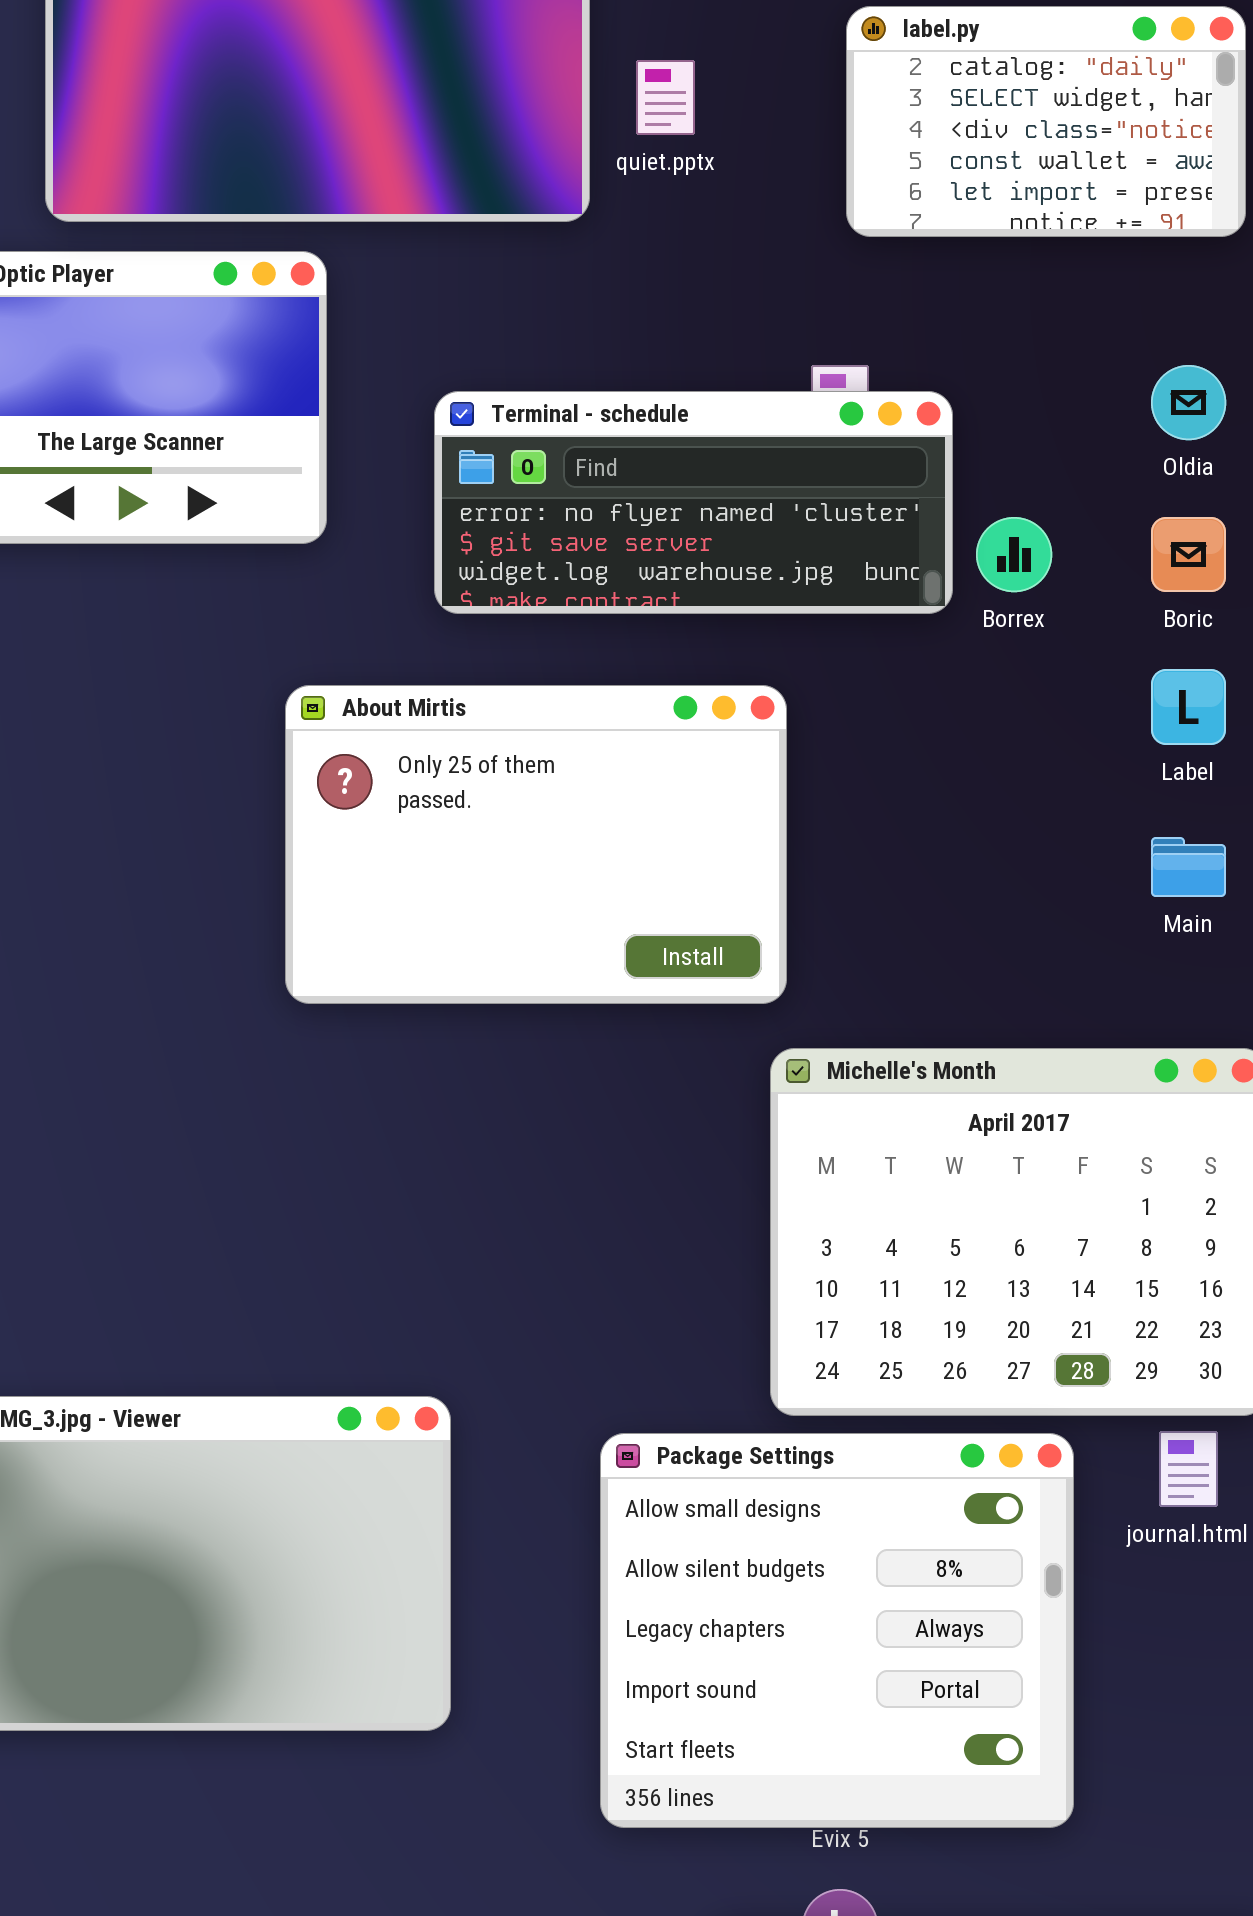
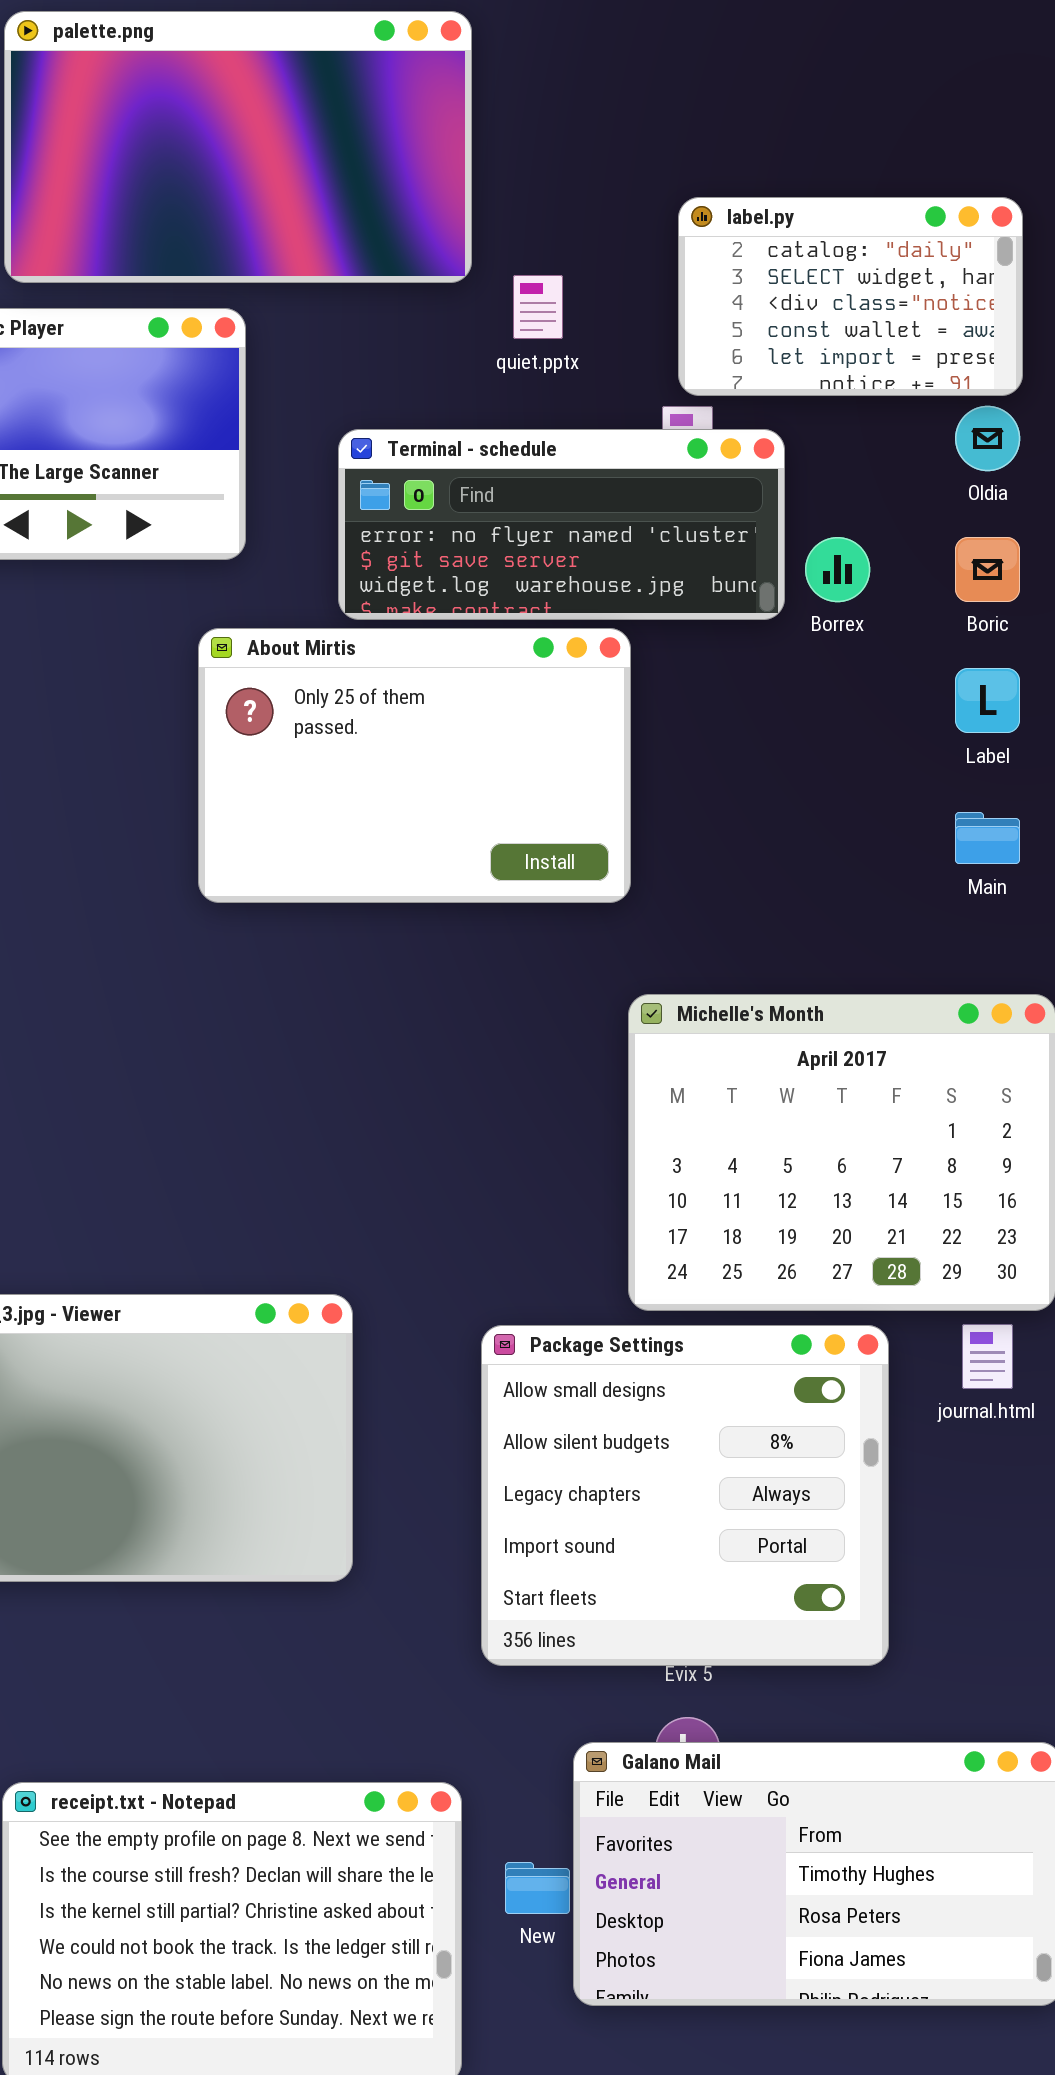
label.py: [846,6,1246,237] -> [678,197,1023,396], moved
quiet.pptx: [636,60,695,135] -> [513,275,563,339], moved
About Mirtis: [285,685,787,1004] -> [198,628,631,903], moved

